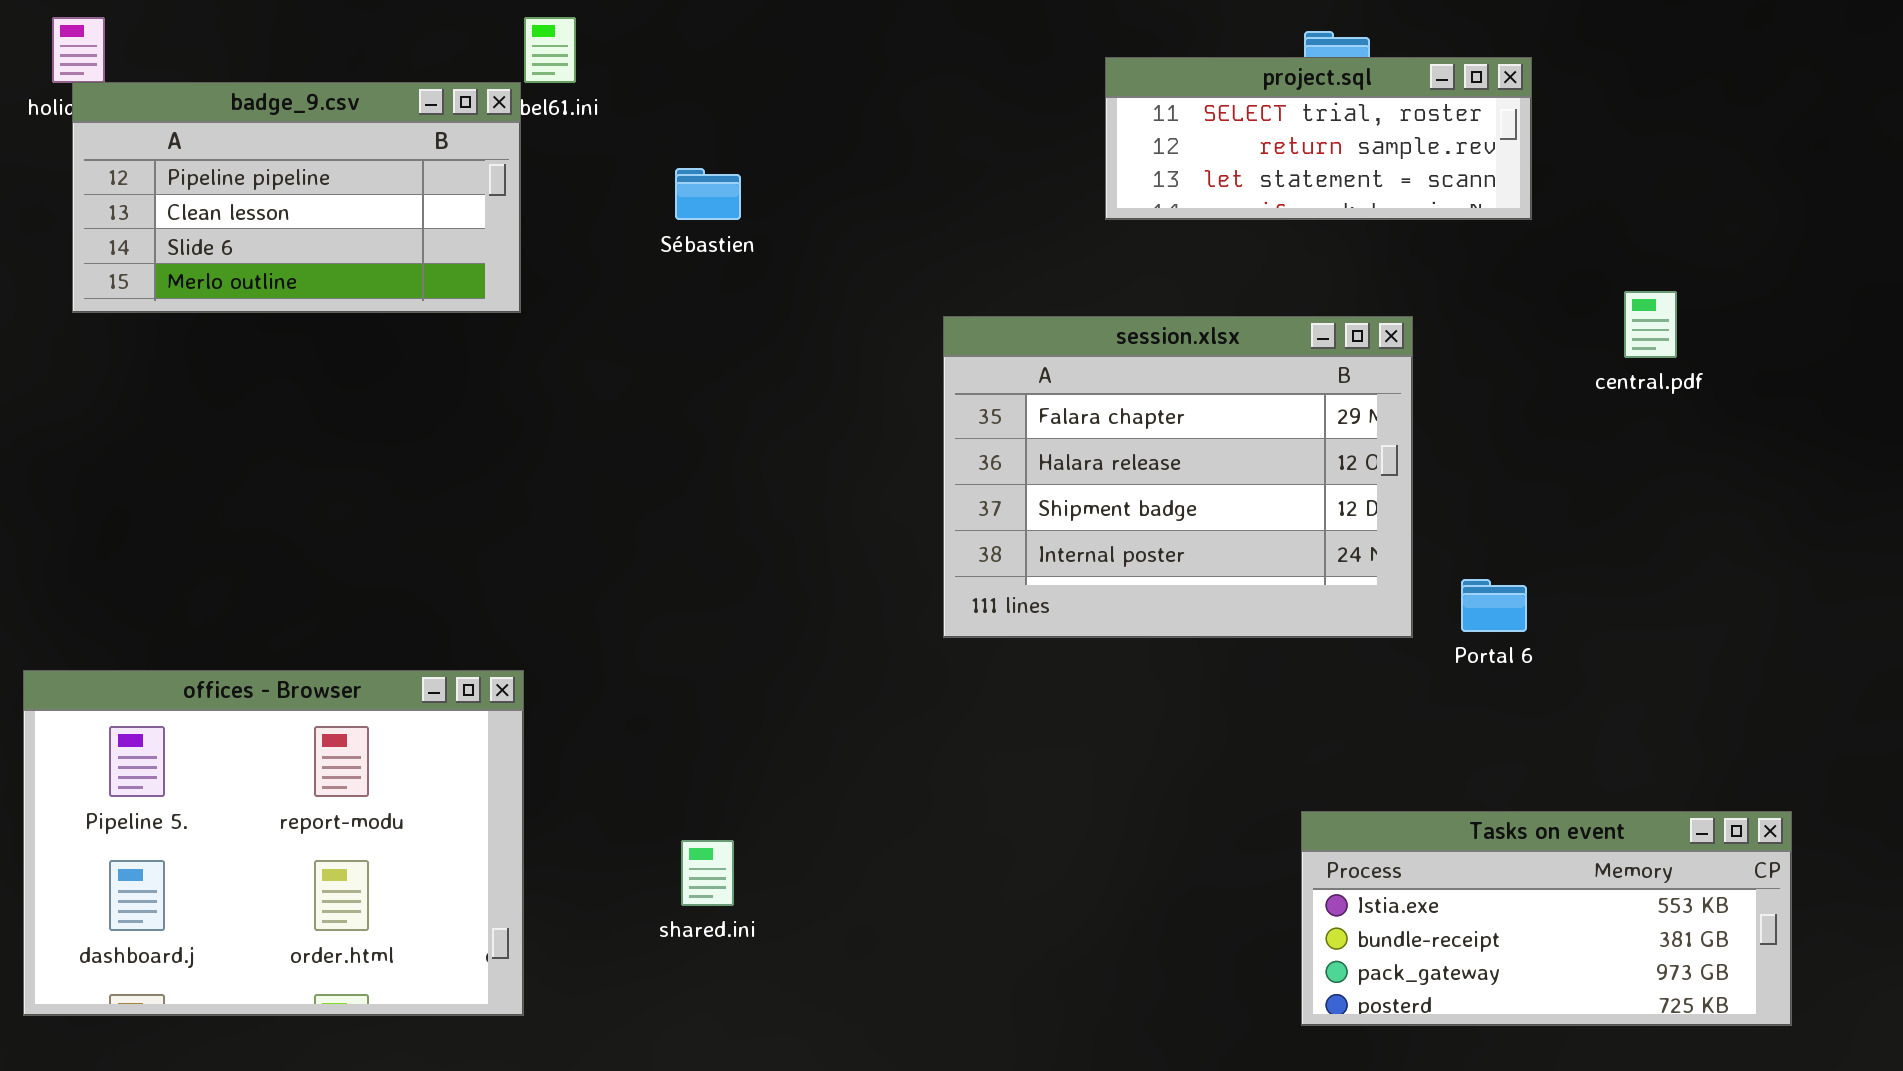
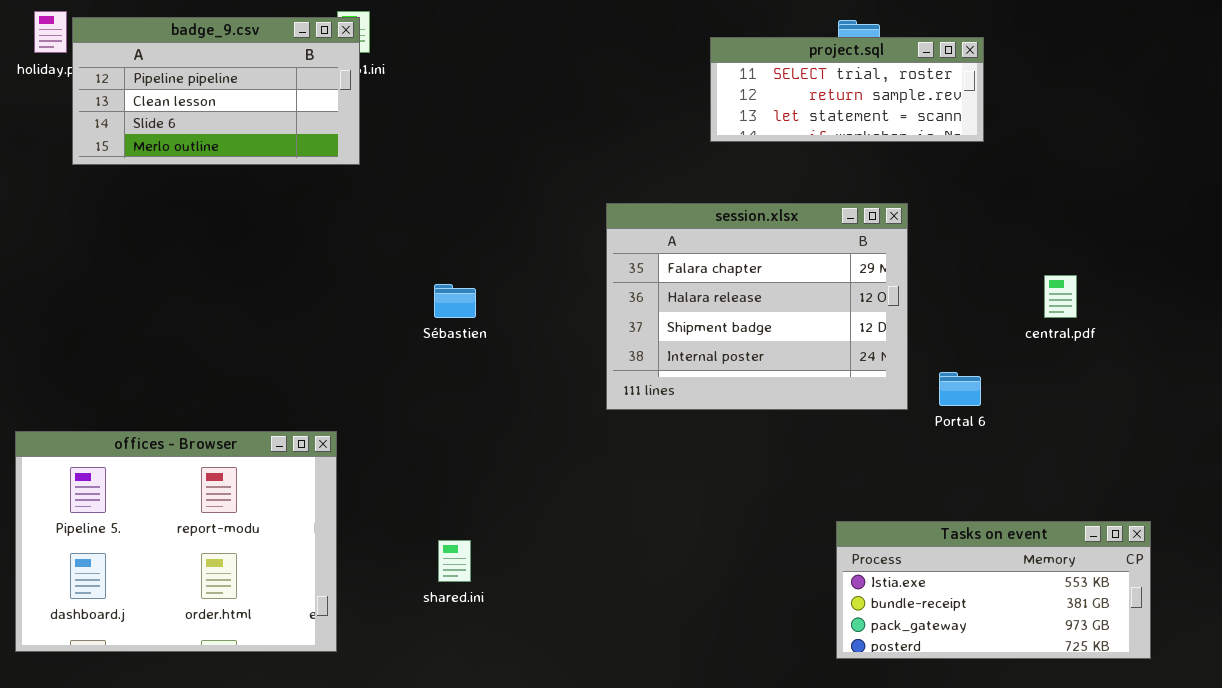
badge_9.csv: [72,82,521,313] -> [72,17,360,165], moved
Sébastien: [675,168,741,220] -> [434,284,476,318], moved
central.pdf: [1624,291,1677,358] -> [1044,275,1077,318], moved

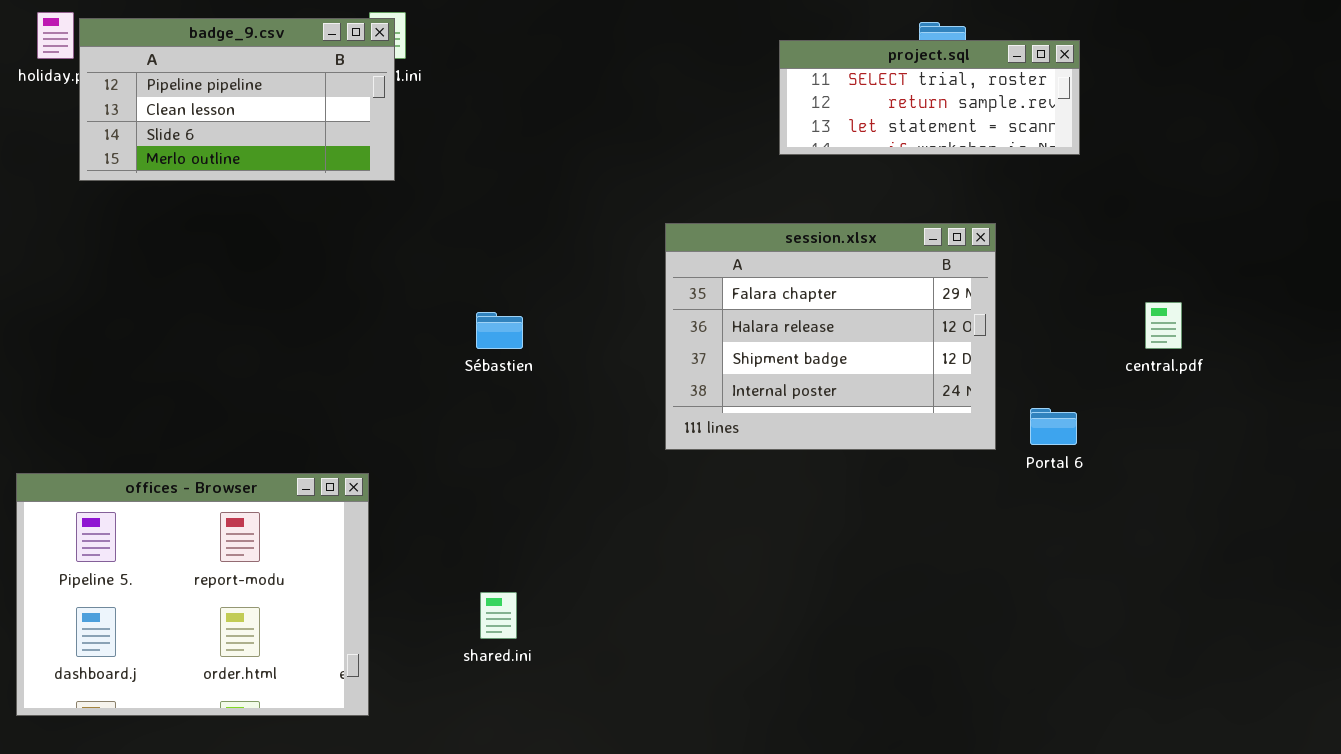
Tasks on event: [836,521,1151,659] -> none, closed

